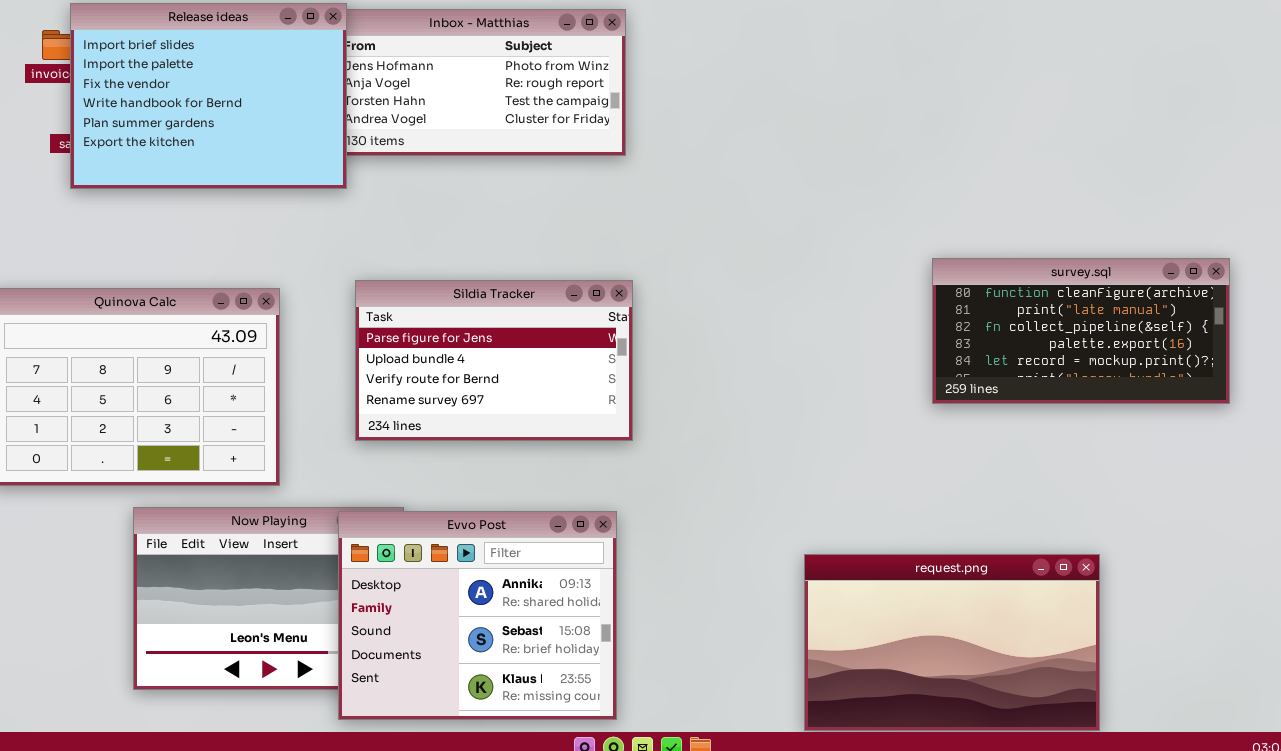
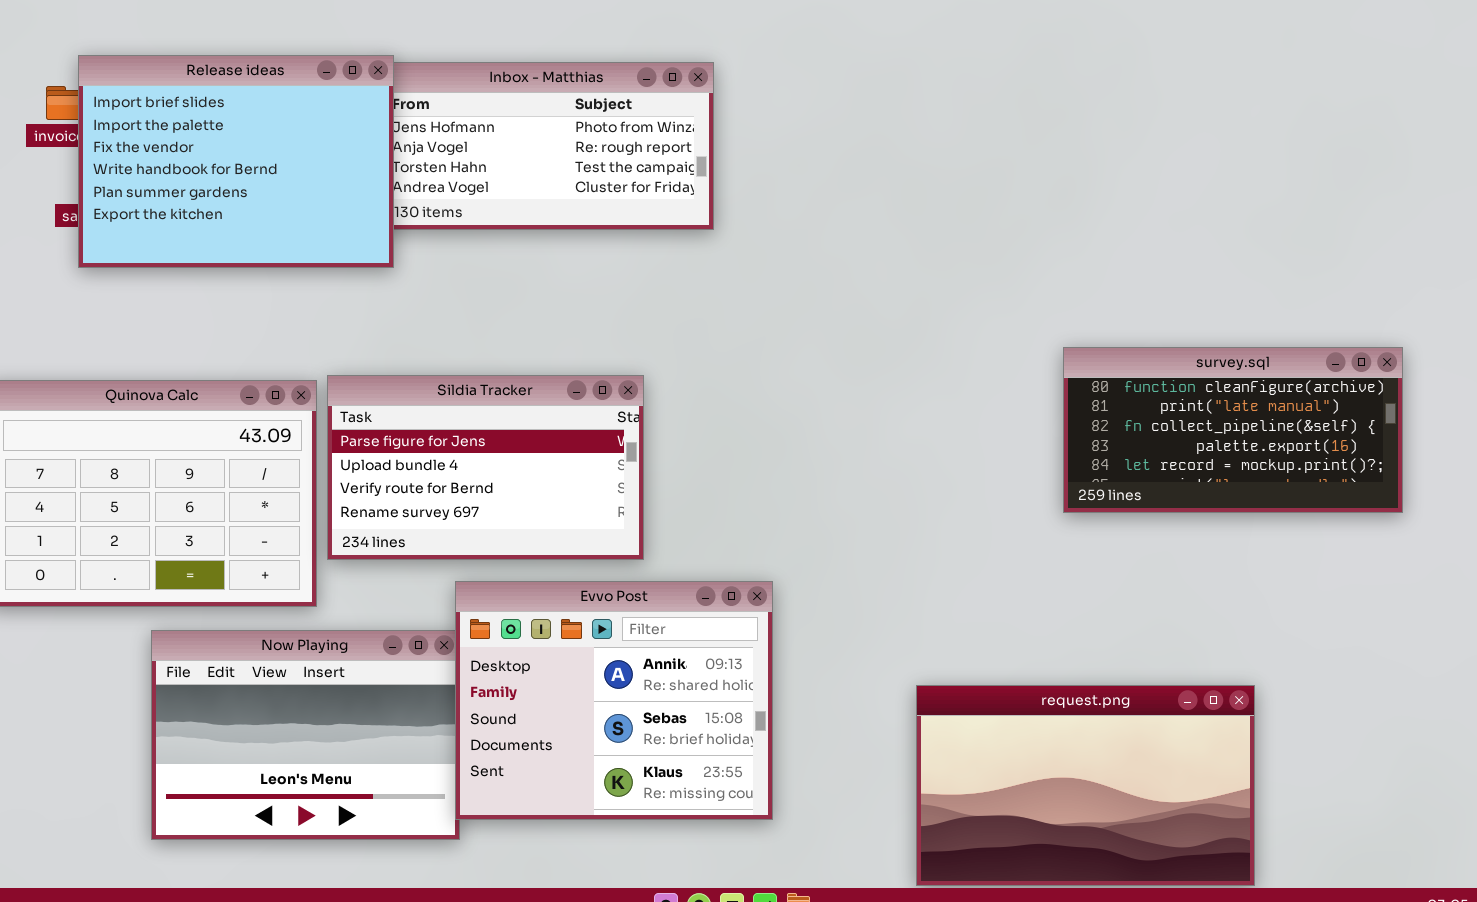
Sildia Tracker: [355,280,633,441] -> [327,375,644,560], moved
Evvo Post: [338,511,617,720] -> [455,581,773,820], moved

